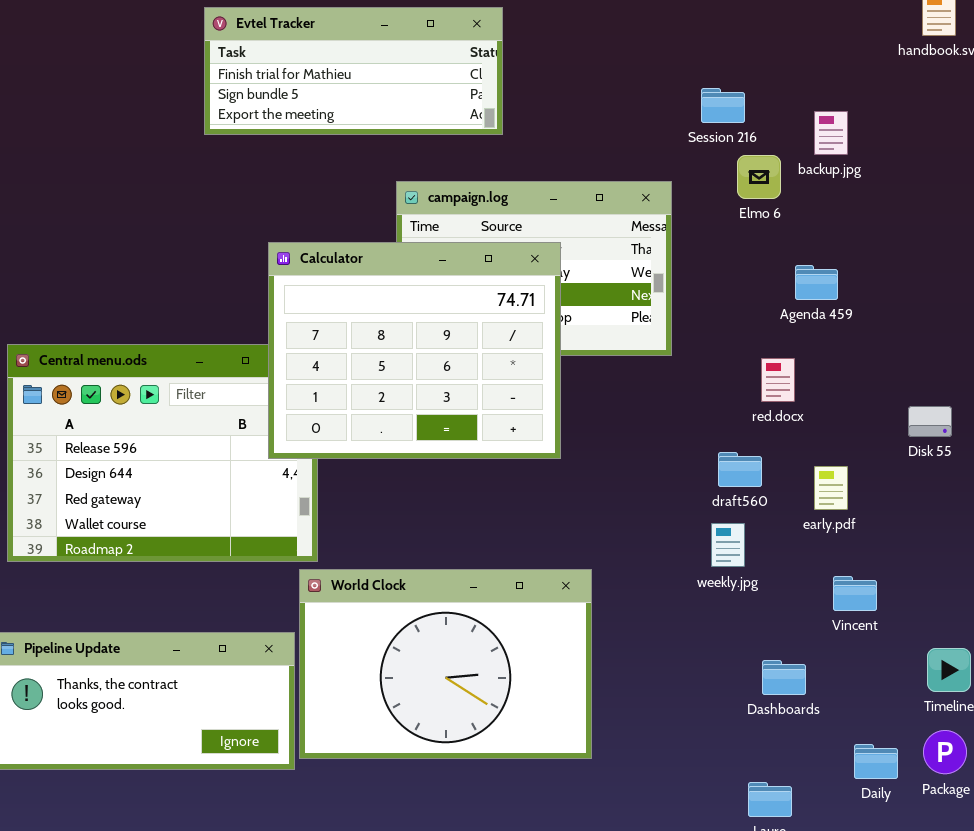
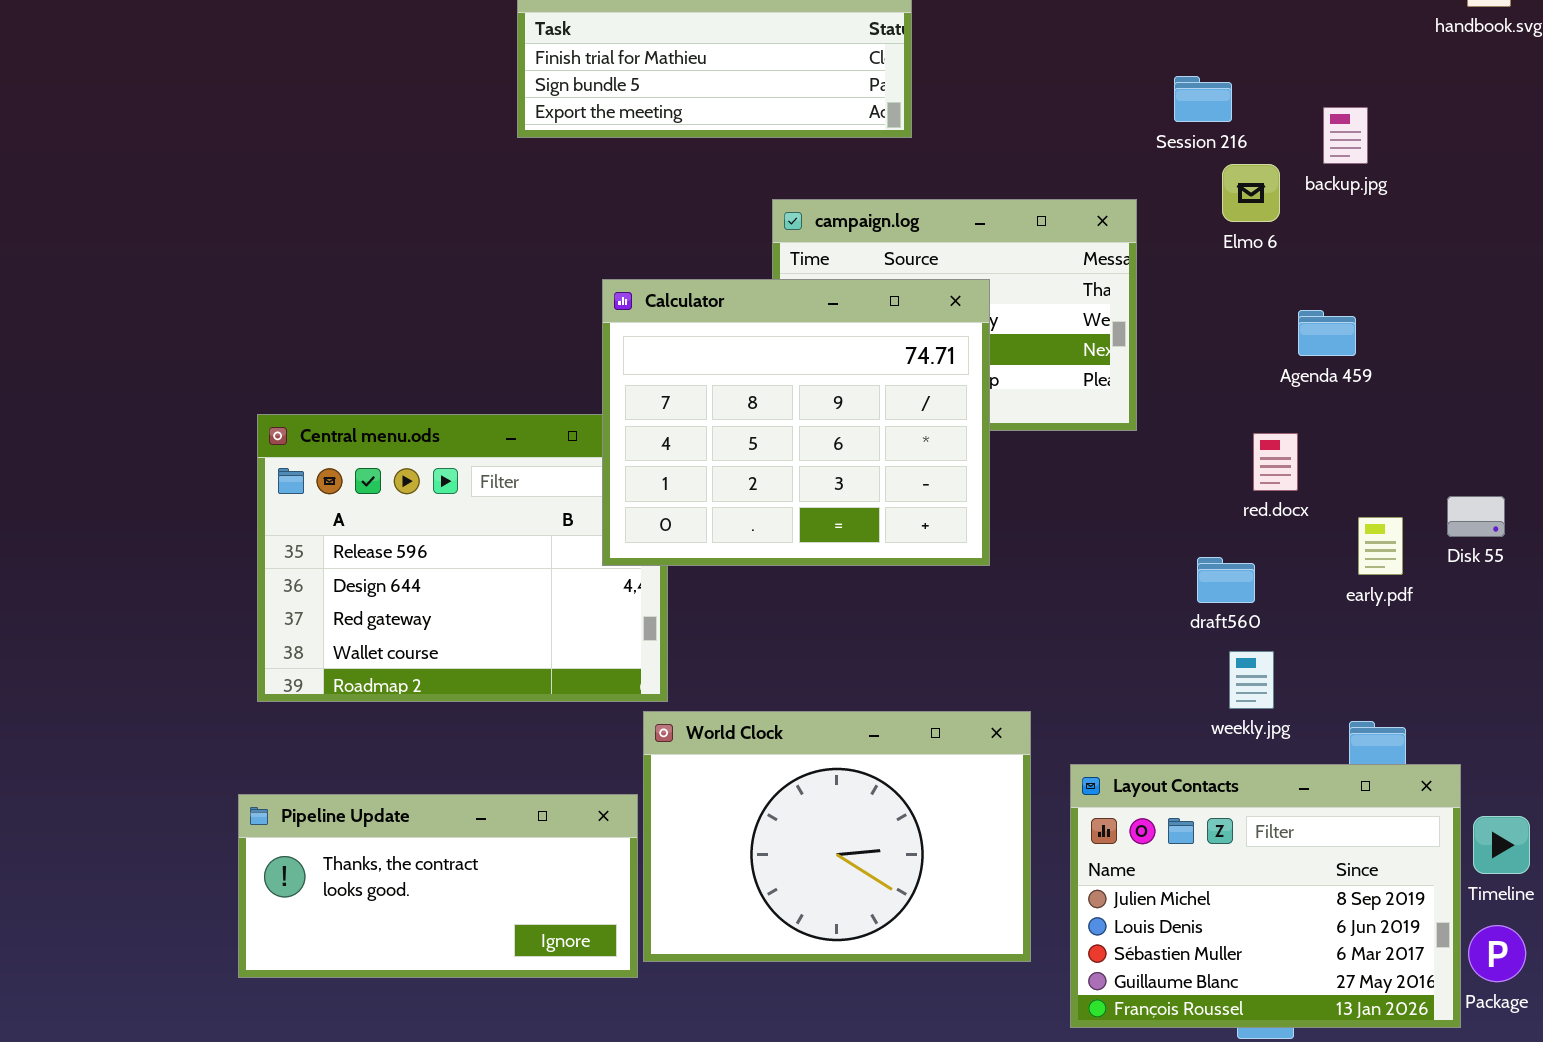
early.pdf: [814,466,848,510] -> [1358,517,1403,575], moved
weekly.jpg: [711,523,745,567] -> [1229,651,1274,709], moved
Layout Contacts: none -> [1070,764,1461,1028], opened

